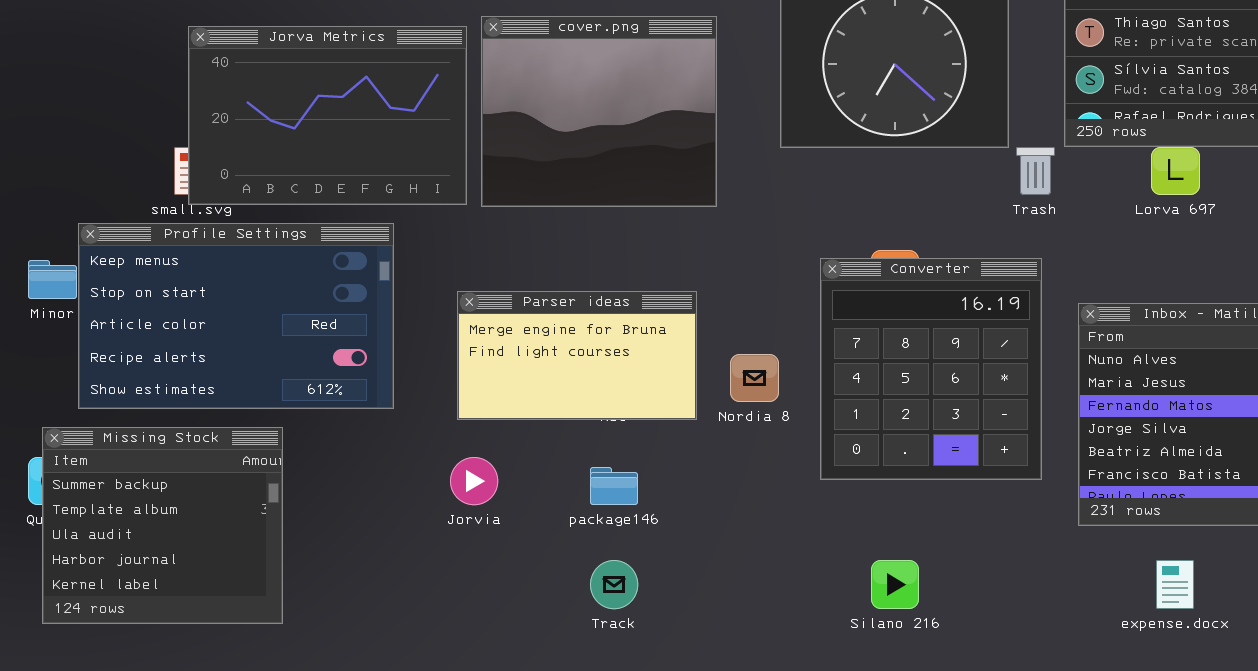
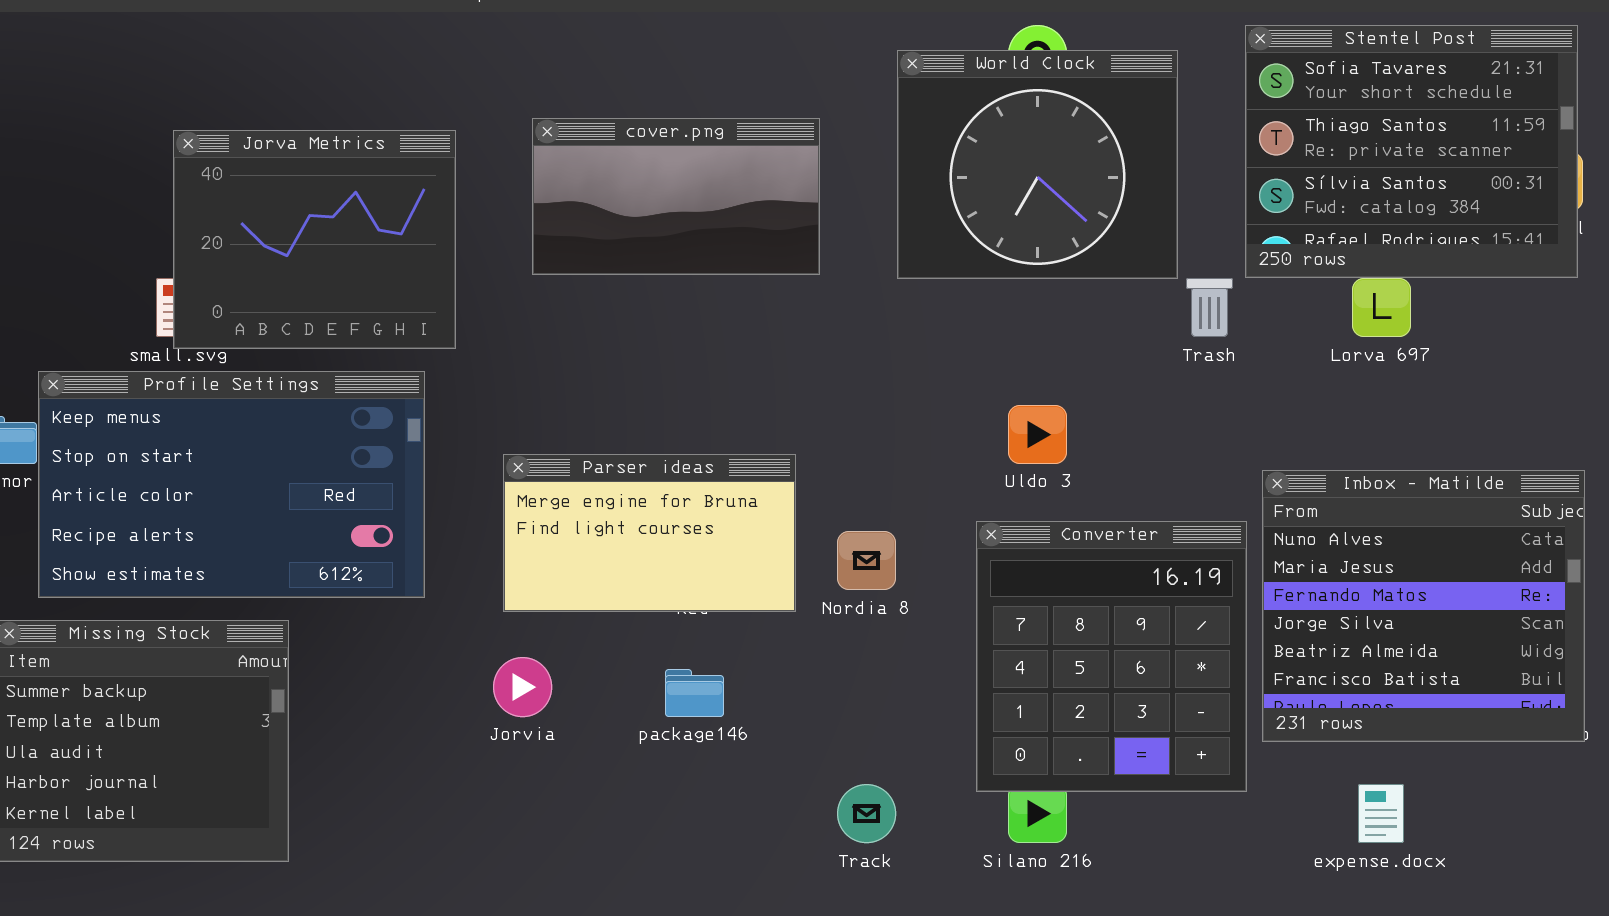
cover.png: [481,16,717,207] -> [532,118,820,275], resized
Jorva Metrics: [188,26,467,205] -> [173,130,456,349], resized
Converter: [820,258,1042,480] -> [976,521,1247,792], moved
Track: [590,560,638,609] -> [837,784,896,843], moved

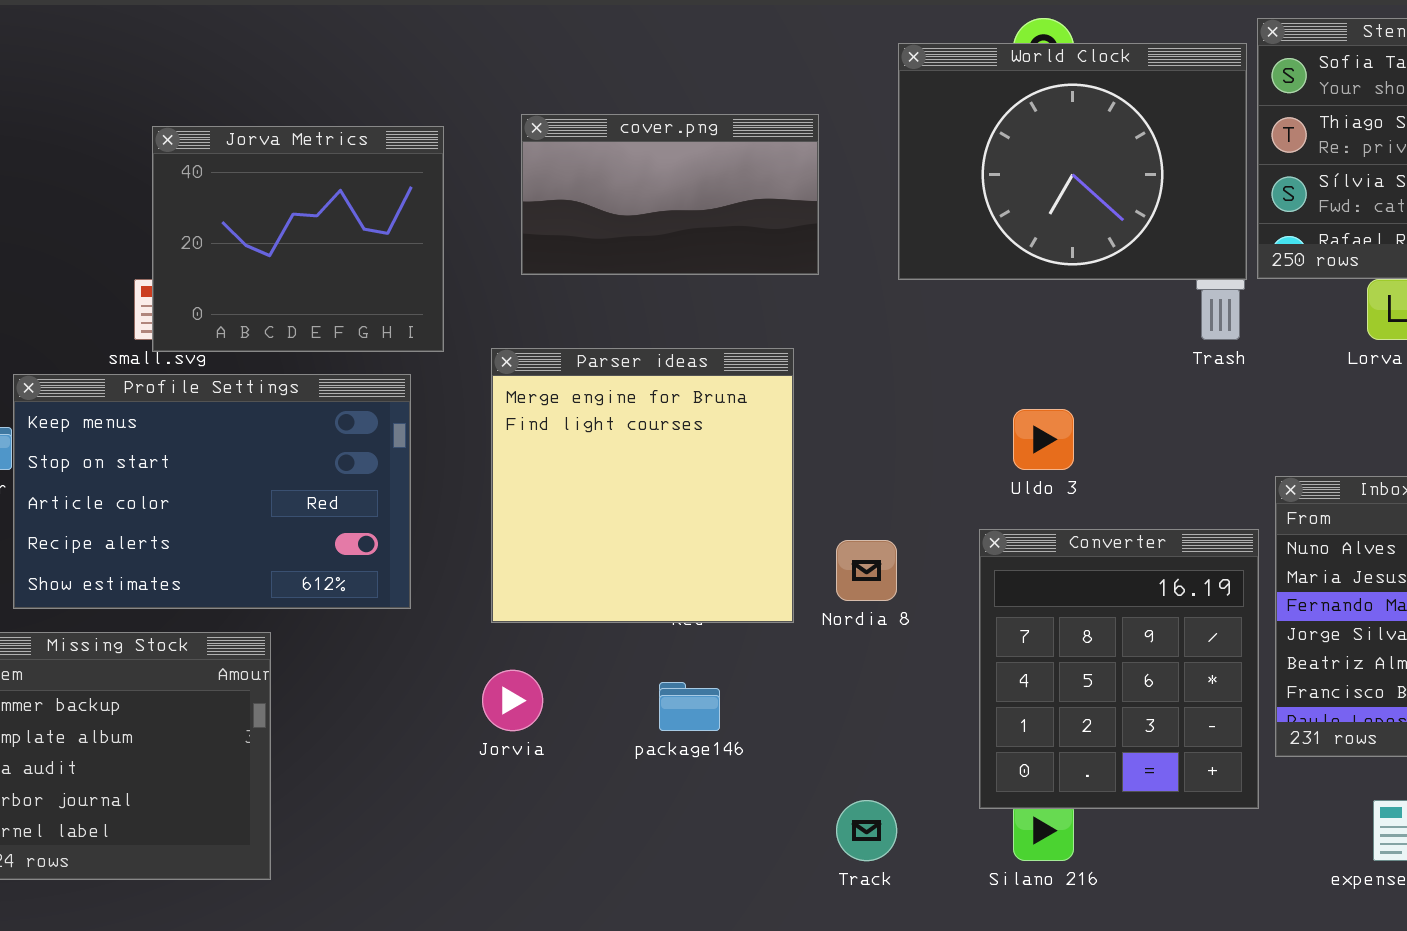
World Clock: [897,50,1178,279] -> [898,43,1247,280], resized
Parser ideas: [503,454,796,612] -> [491,348,794,623], resized

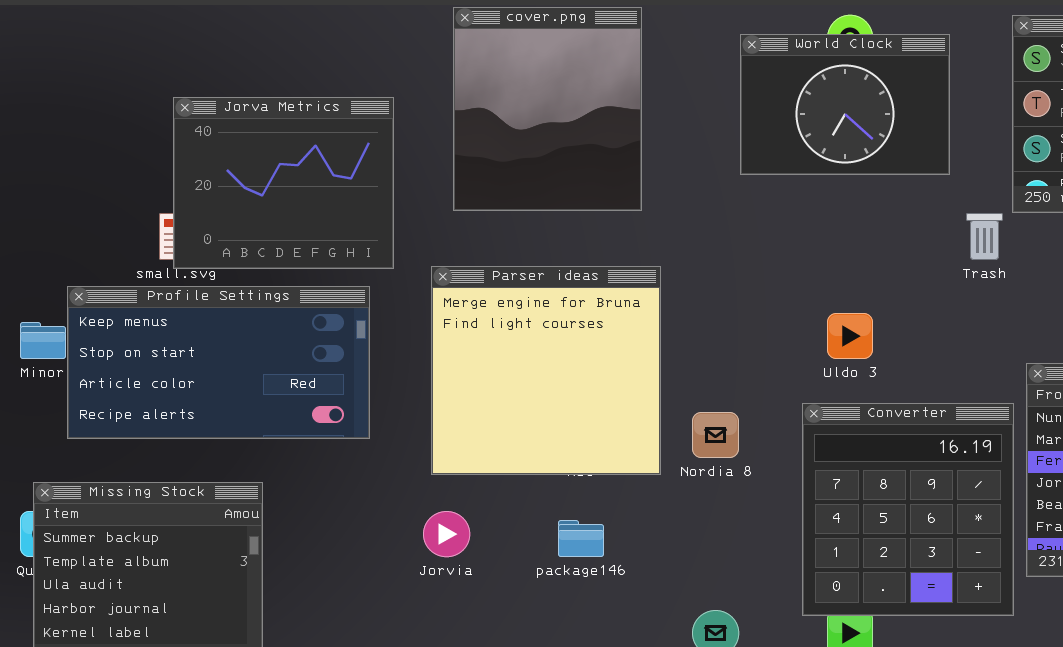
World Clock: [898,43,1247,280] -> [740,34,950,175], resized
cover.png: [521,114,819,275] -> [453,7,642,211], resized
Profile Settings: [13,374,411,609] -> [67,286,370,439], resized

